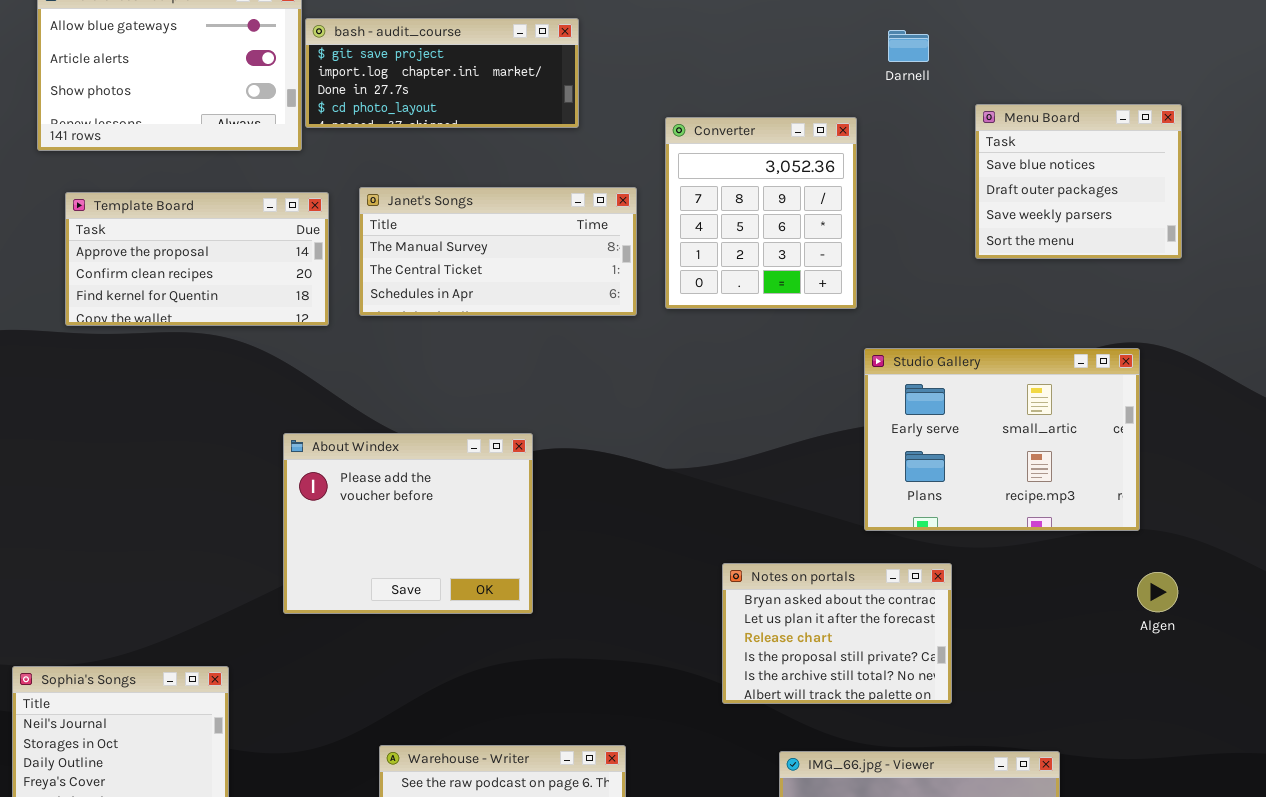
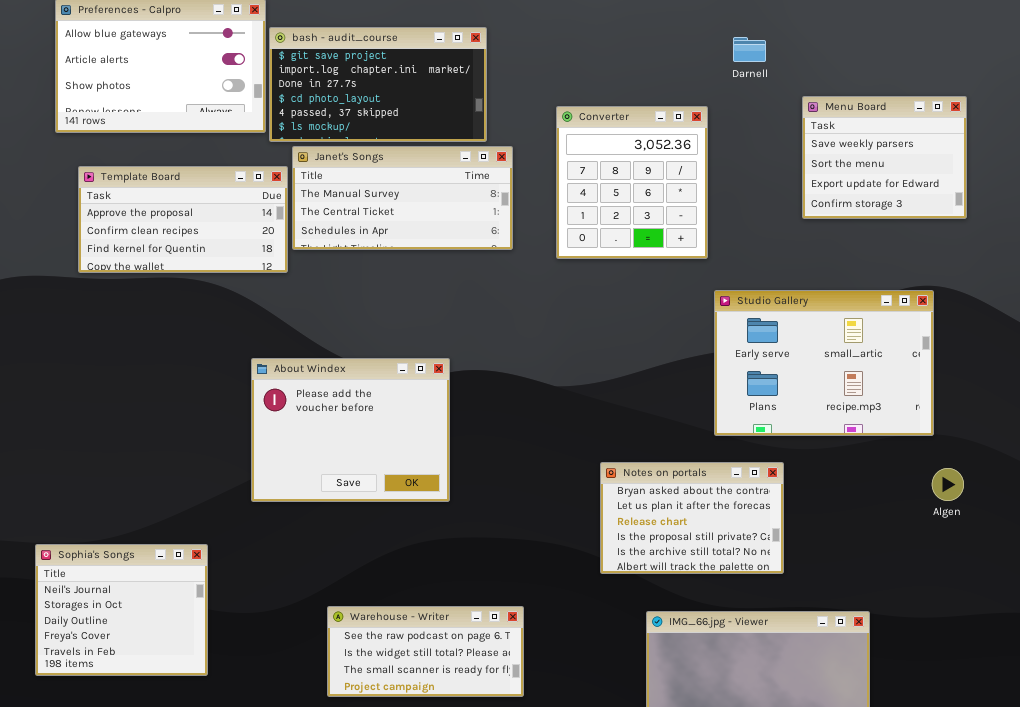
bash - audit_course: [305,18,579,128] -> [269,27,487,142], resized
Menu Board: [975,104,1182,259] -> [802,96,967,219], scrolled down 2 rows
Janet's Songs: [359,187,637,316] -> [292,146,513,250], moved

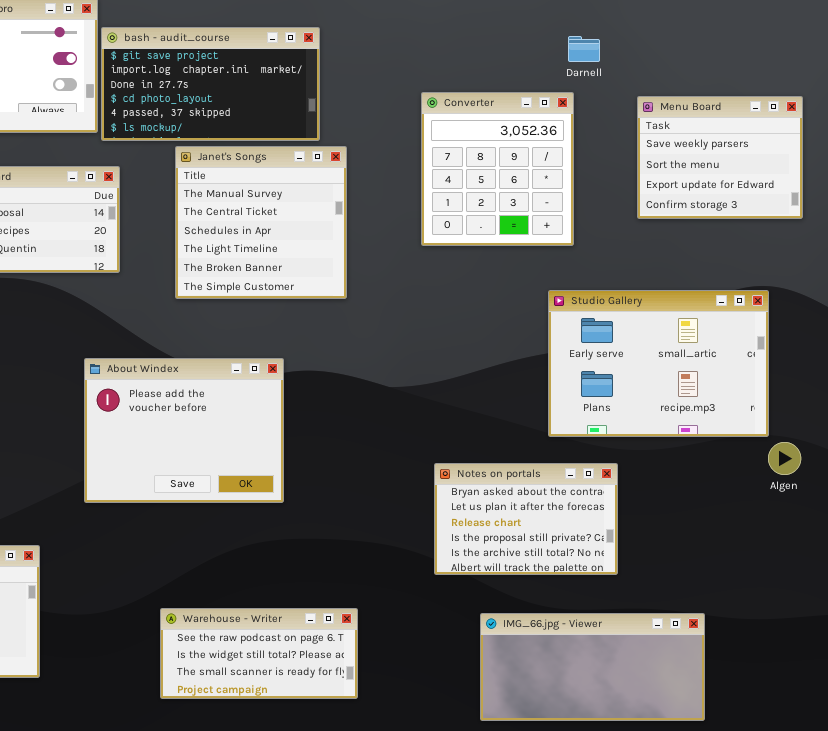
Converter: [556,106,708,259] -> [421,92,574,246], moved
Janet's Songs: [292,146,513,250] -> [175,146,347,299], resized
Algen: [932,468,964,501] -> [768,442,801,475], moved

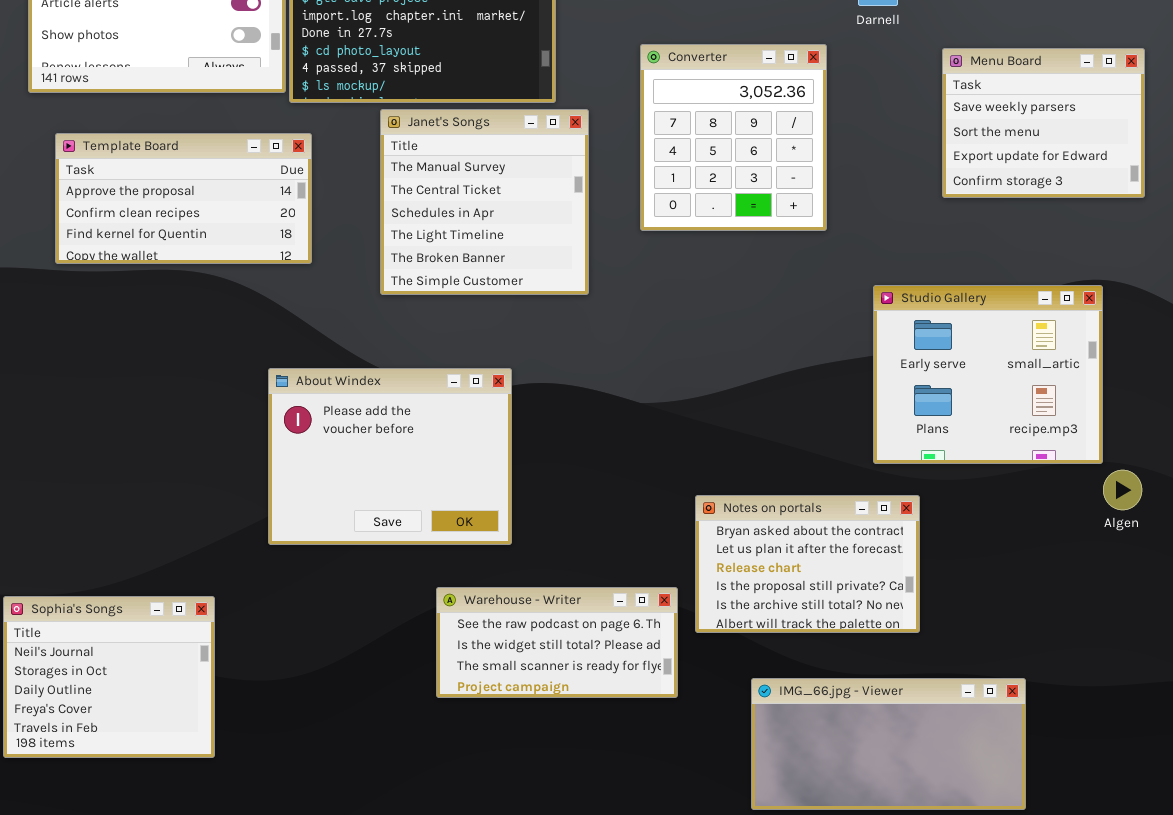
Converter: [421,92,574,246] -> [640,44,827,231], moved
Studio Gallery: [548,290,769,437] -> [873,285,1103,464], resized
Warehouse - Writer: [160,608,358,699] -> [436,587,678,698], moved

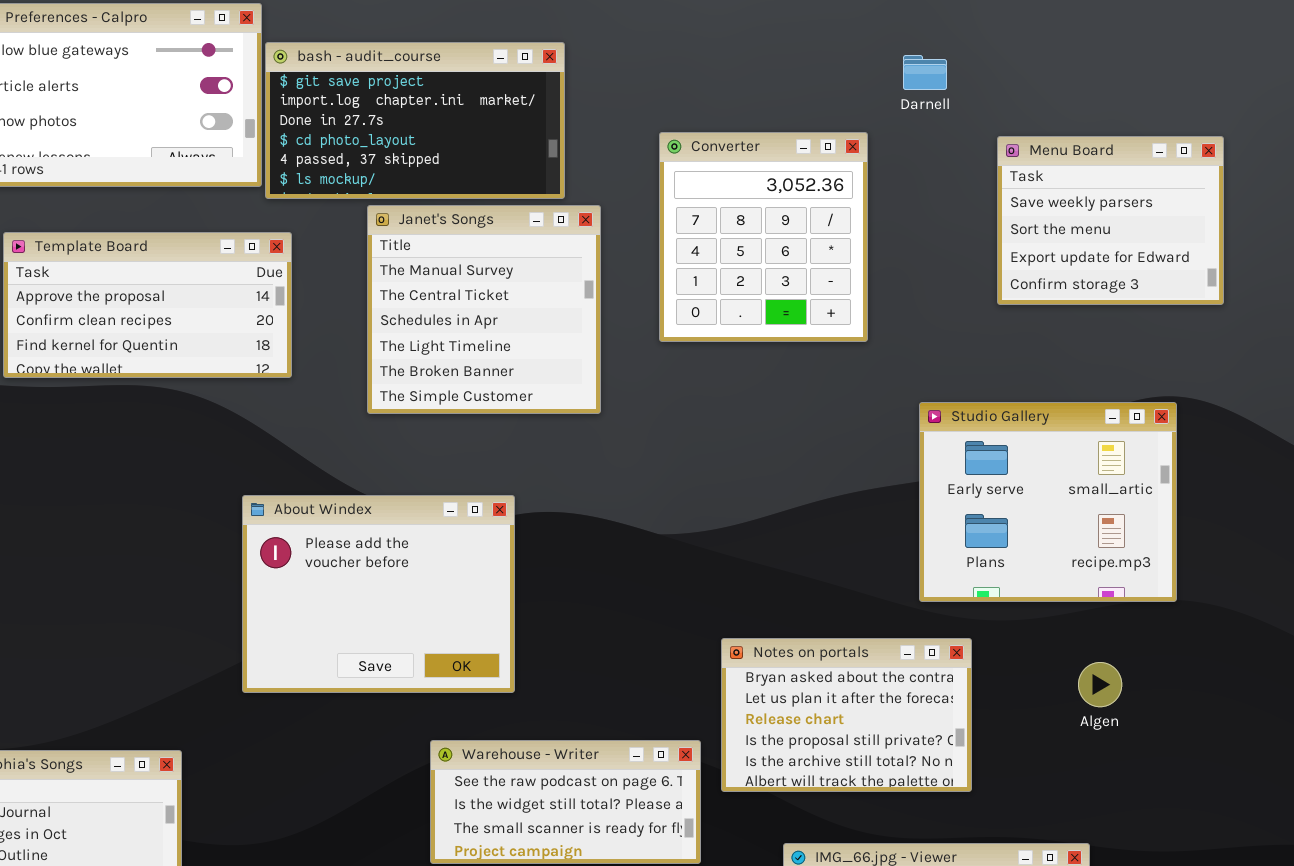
Algen: [1103,470,1142,510] -> [1078,662,1122,707], moved

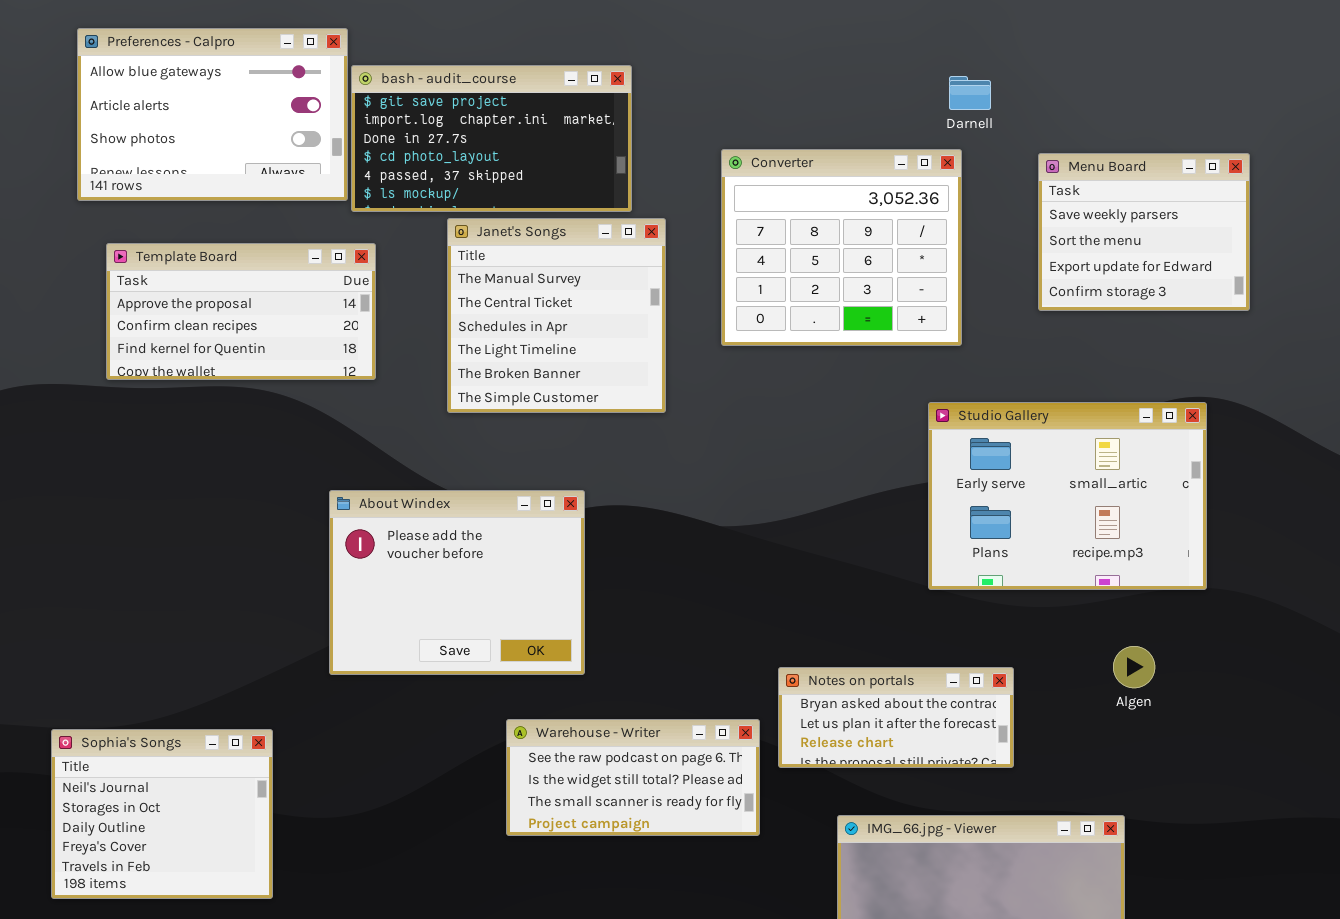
Converter: [659,132,868,342] -> [721,149,962,346], resized
Studio Gallery: [919,402,1177,602] -> [928,402,1207,590], resized
Notes on portals: [721,638,972,792] -> [778,667,1014,768], resized

